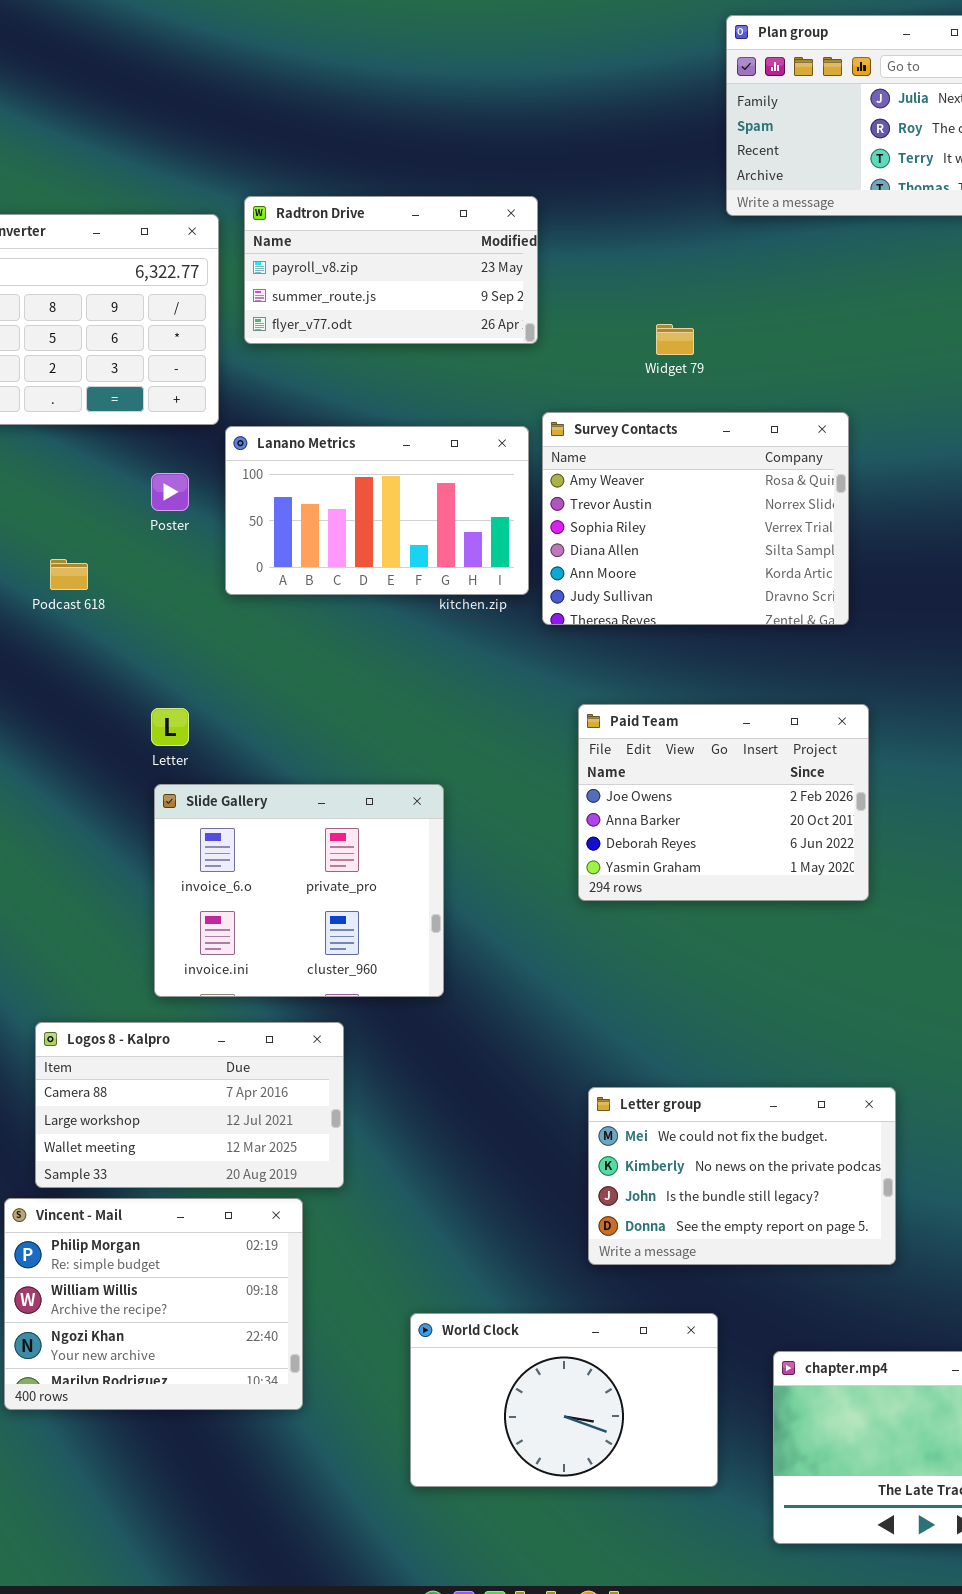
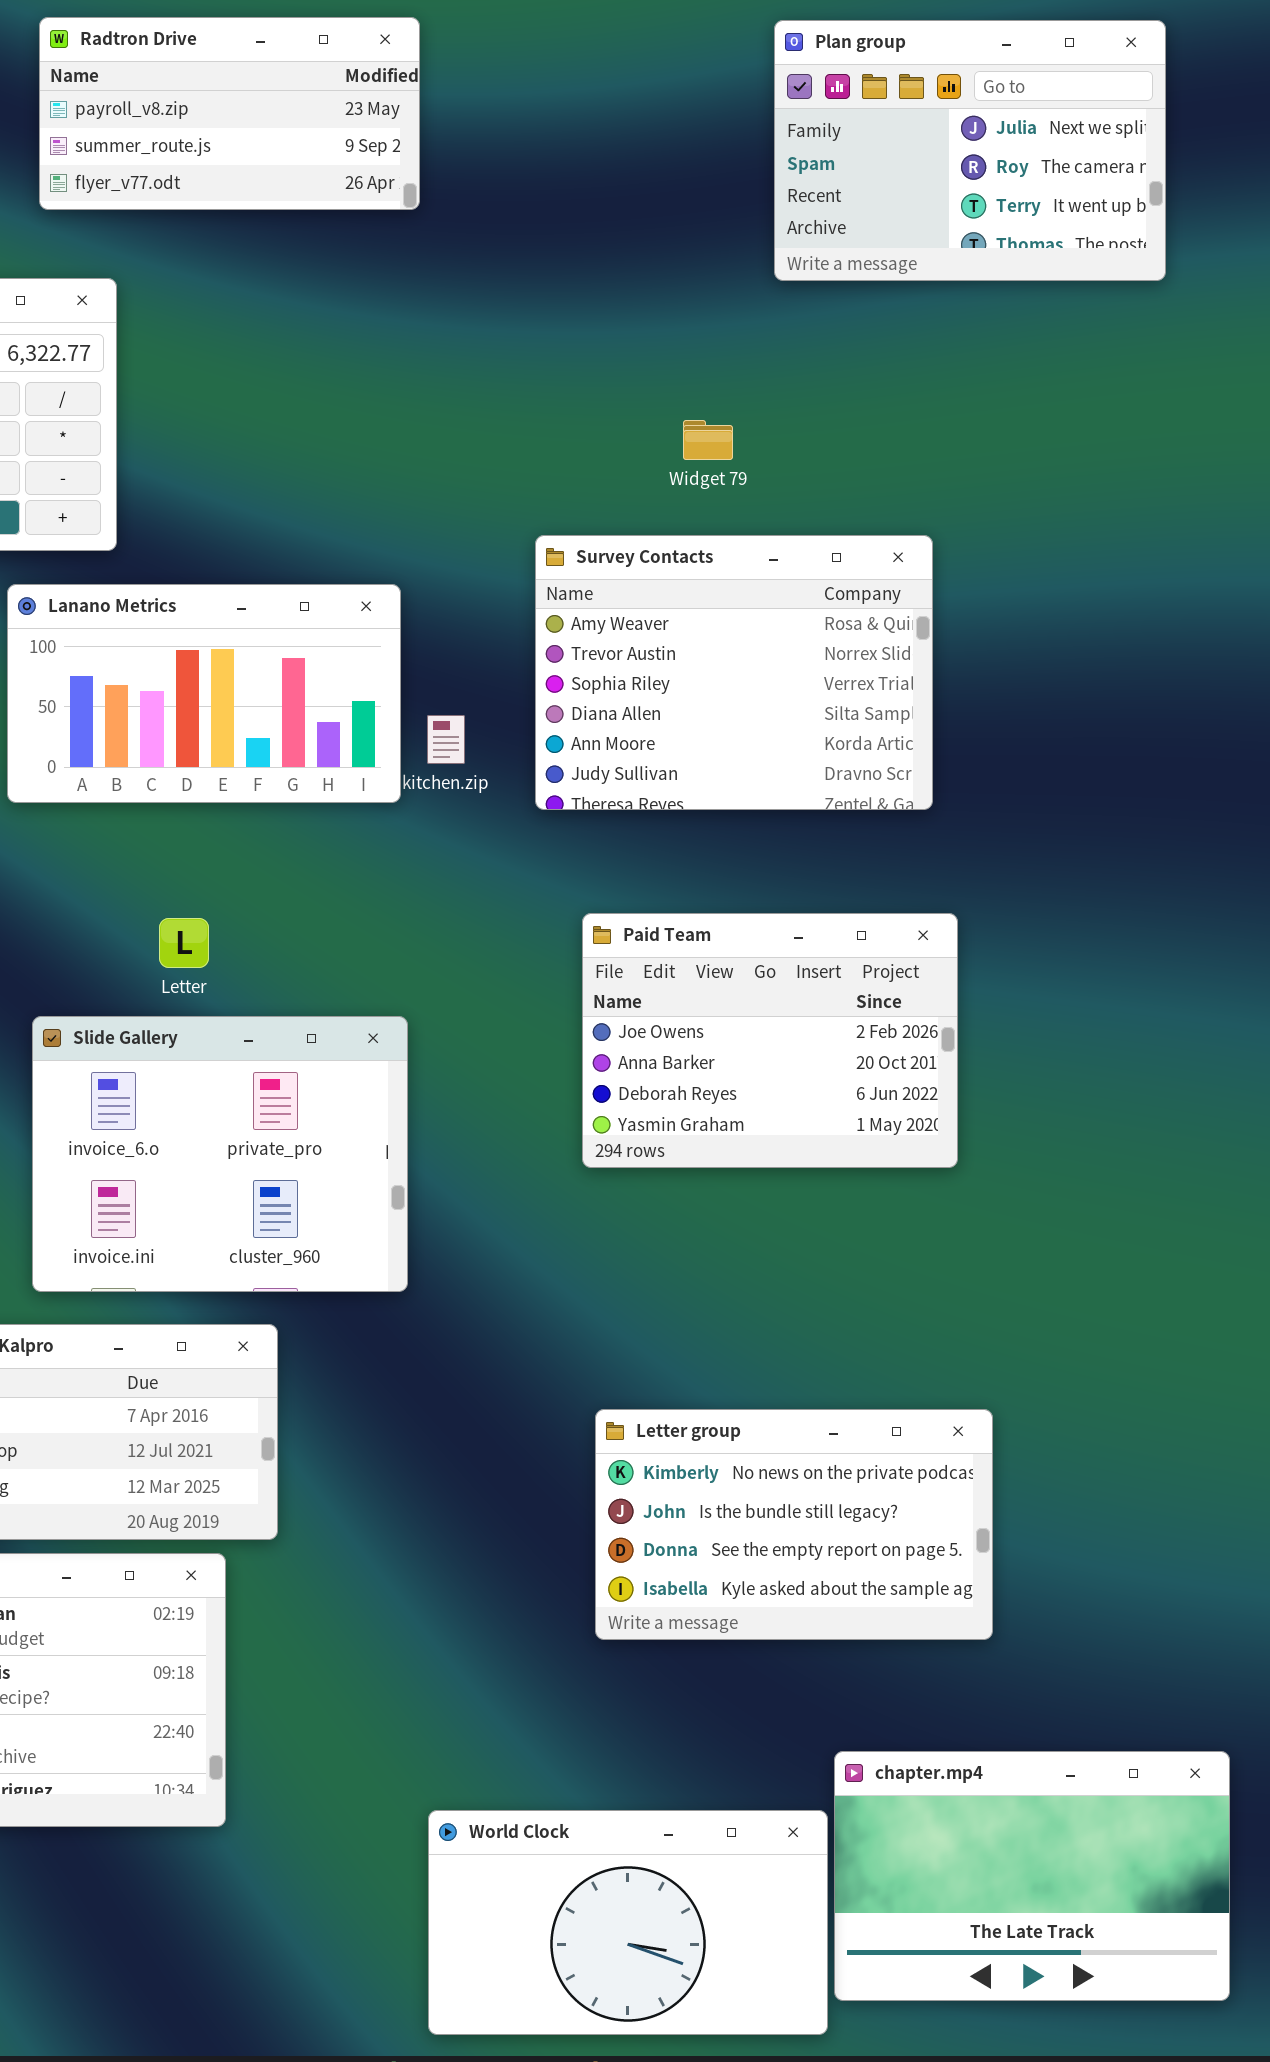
Radtron Drive: [244,196,538,344] -> [39,17,420,210], moved
Lanano Metrics: [225,426,529,595] -> [7,584,401,803], moved
Letter: [151,708,189,746] -> [159,918,209,968], moved
Letter group: [588,1087,896,1265] -> [595,1409,993,1640], scrolled down 1 row
World Clock: [410,1313,718,1487] -> [428,1810,828,2035], moved

